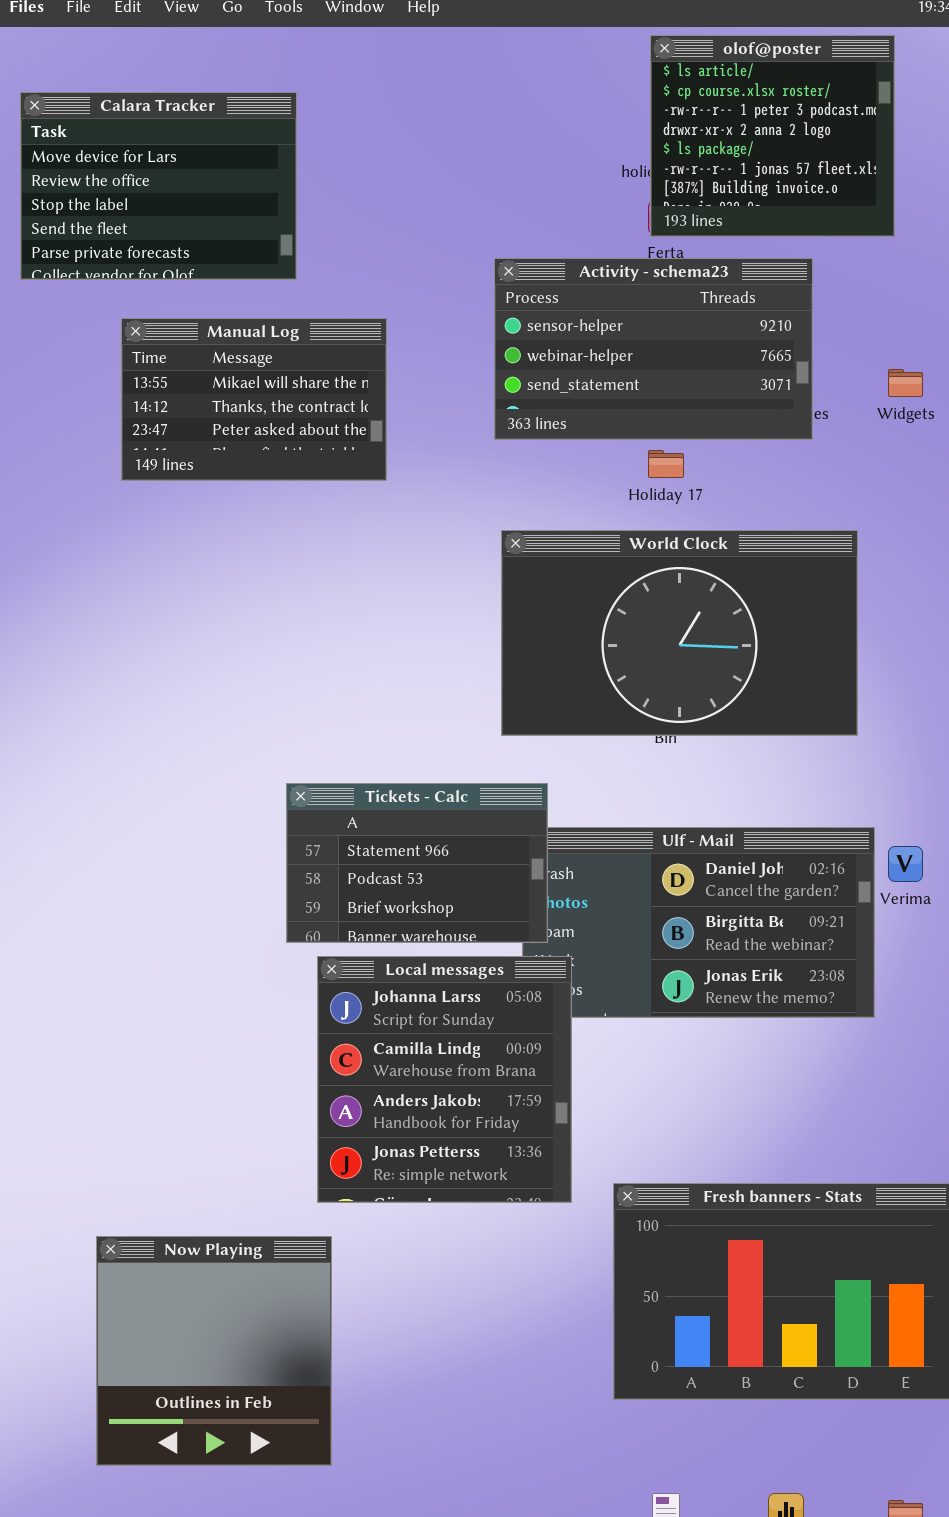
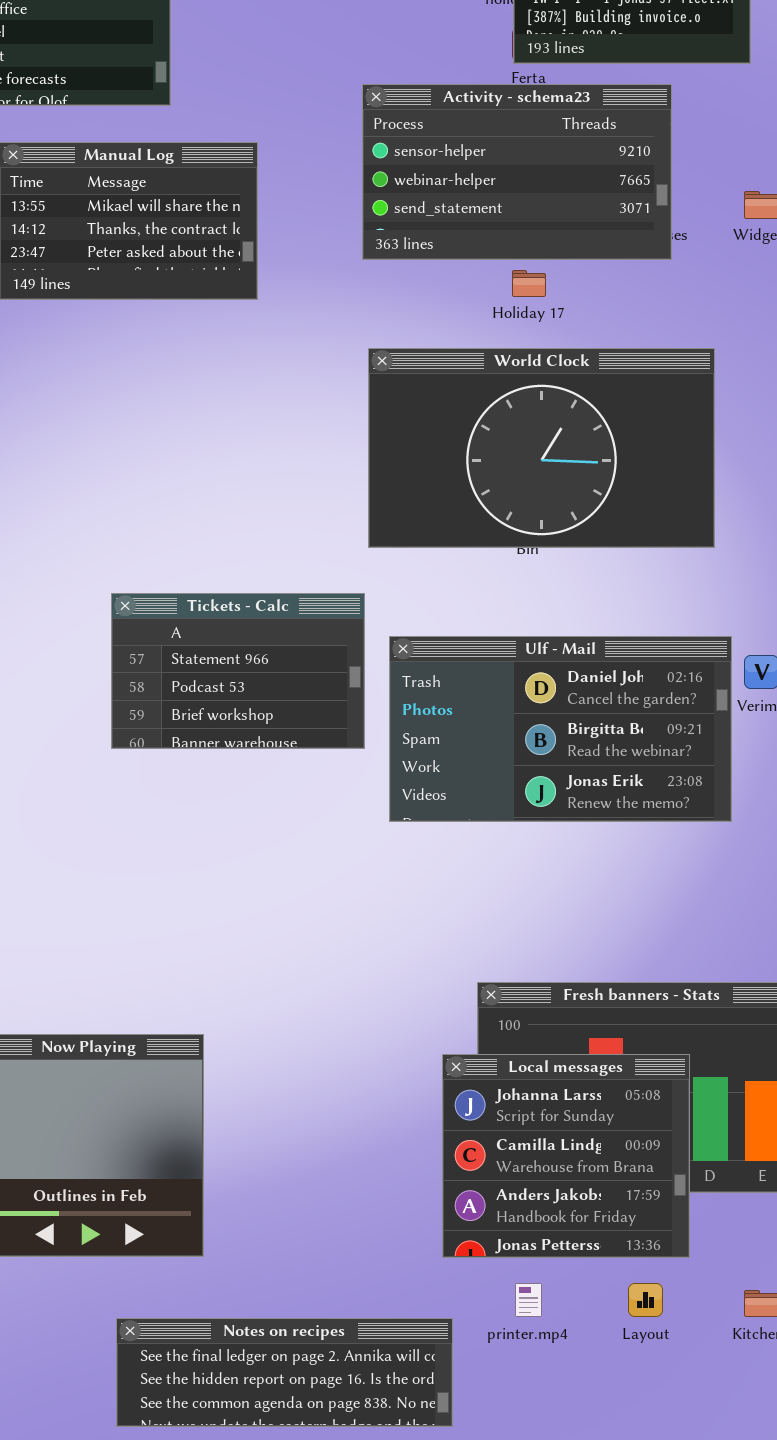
Tickets - Calc: [286,783,548,943] -> [111,593,365,749], moved
Local messages: [317,956,572,1203] -> [442,1054,690,1258], moved, resized

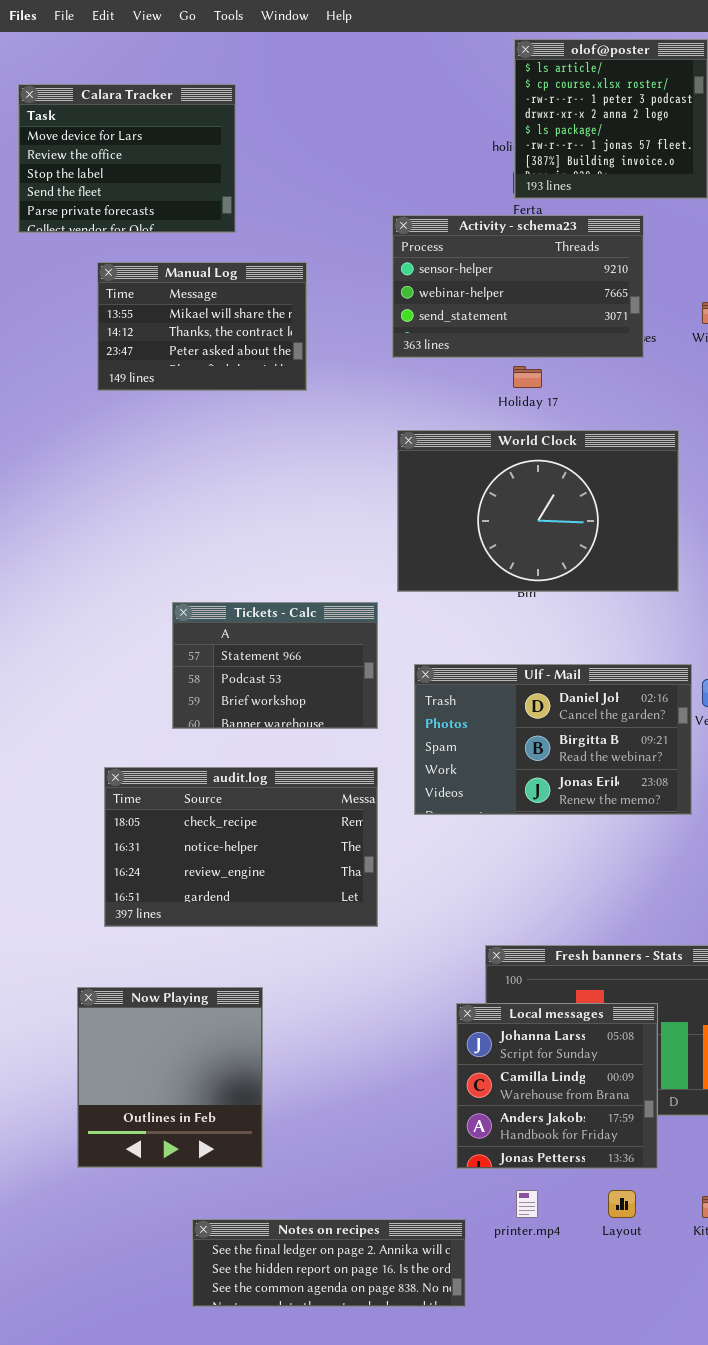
Tickets - Calc: [111,593,365,749] -> [172,602,378,729], moved
audit.log: none -> [104,767,378,927], opened

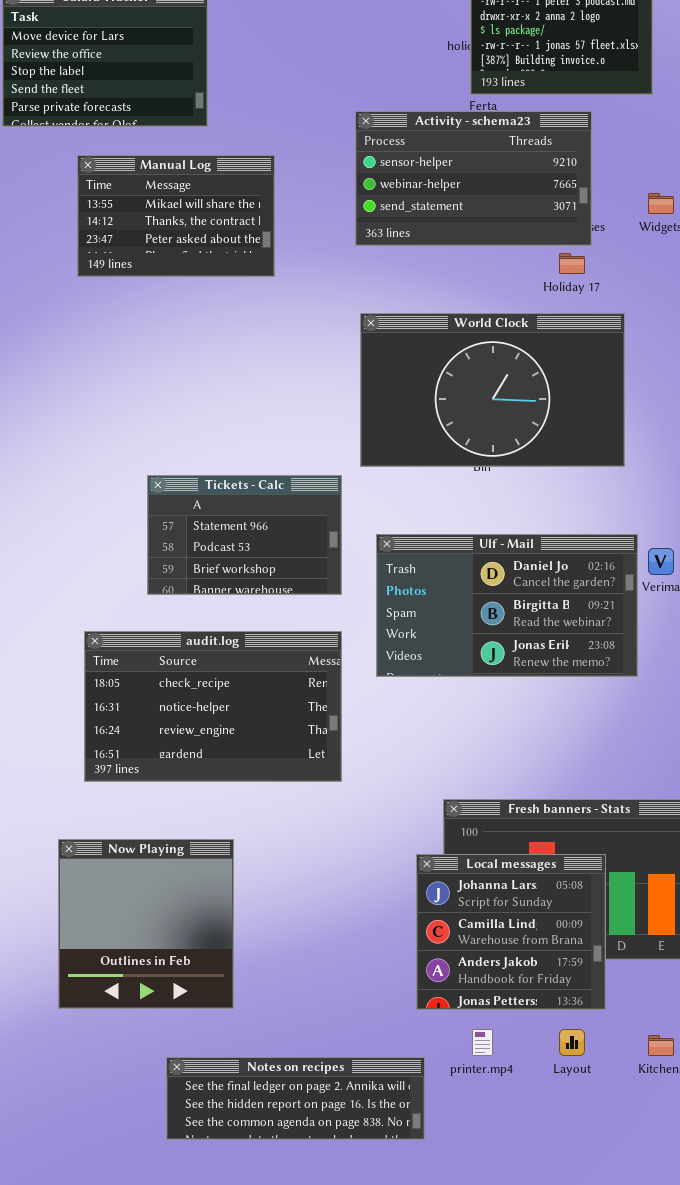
Holiday 17: [513,366,542,388] -> [559,253,585,274], moved

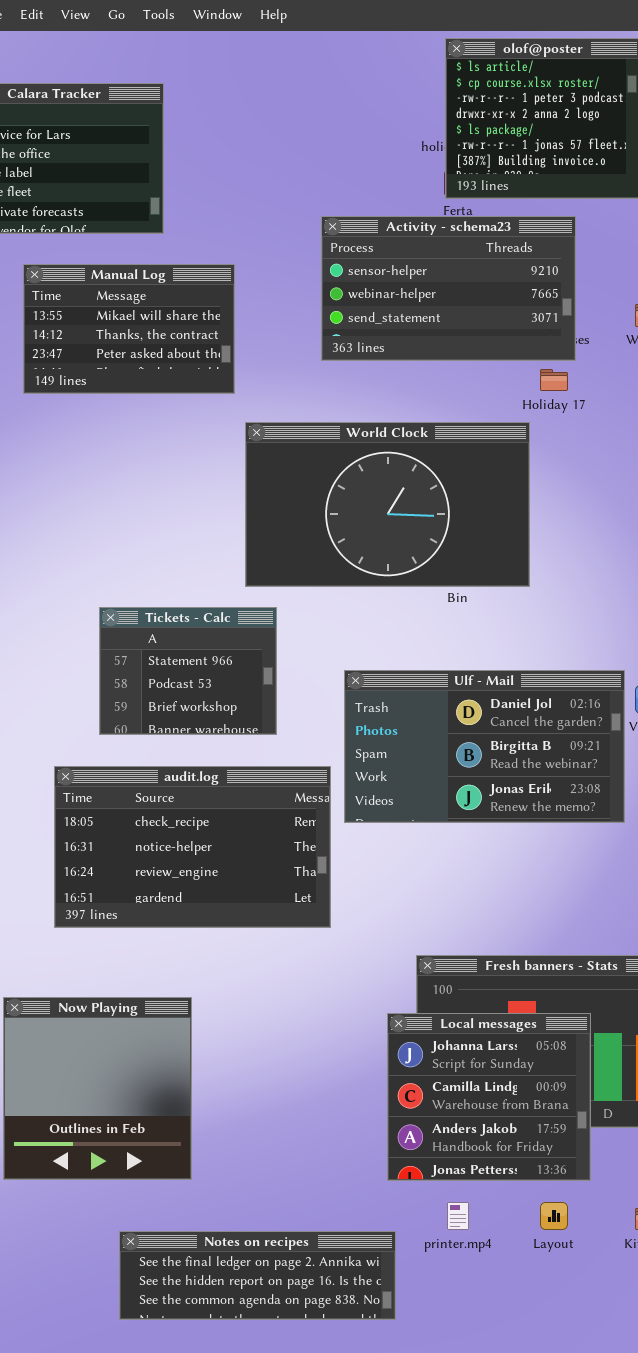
World Clock: [360,313,625,467] -> [245,422,530,587], moved
Tickets - Calc: [147,475,342,595] -> [99,607,277,735], resized
audit.log: [84,631,342,782] -> [54,766,331,928], moved

